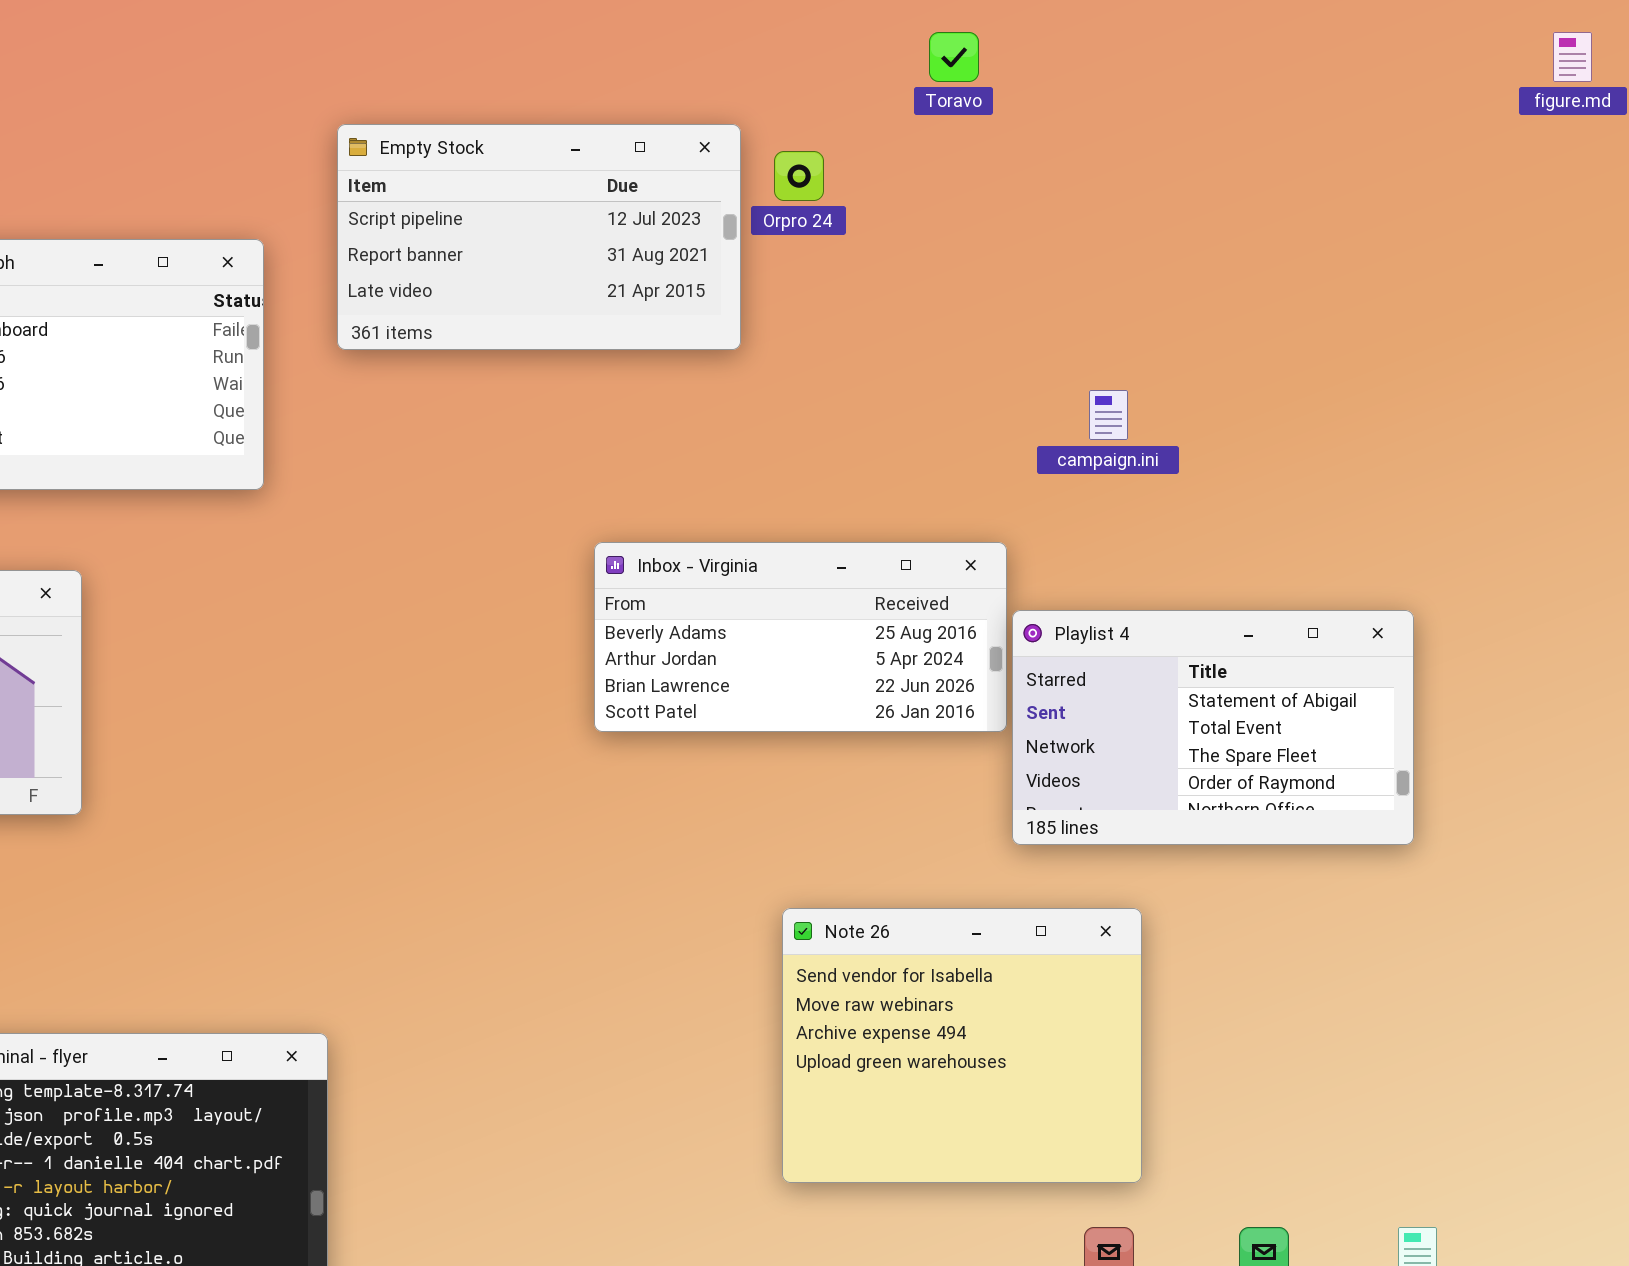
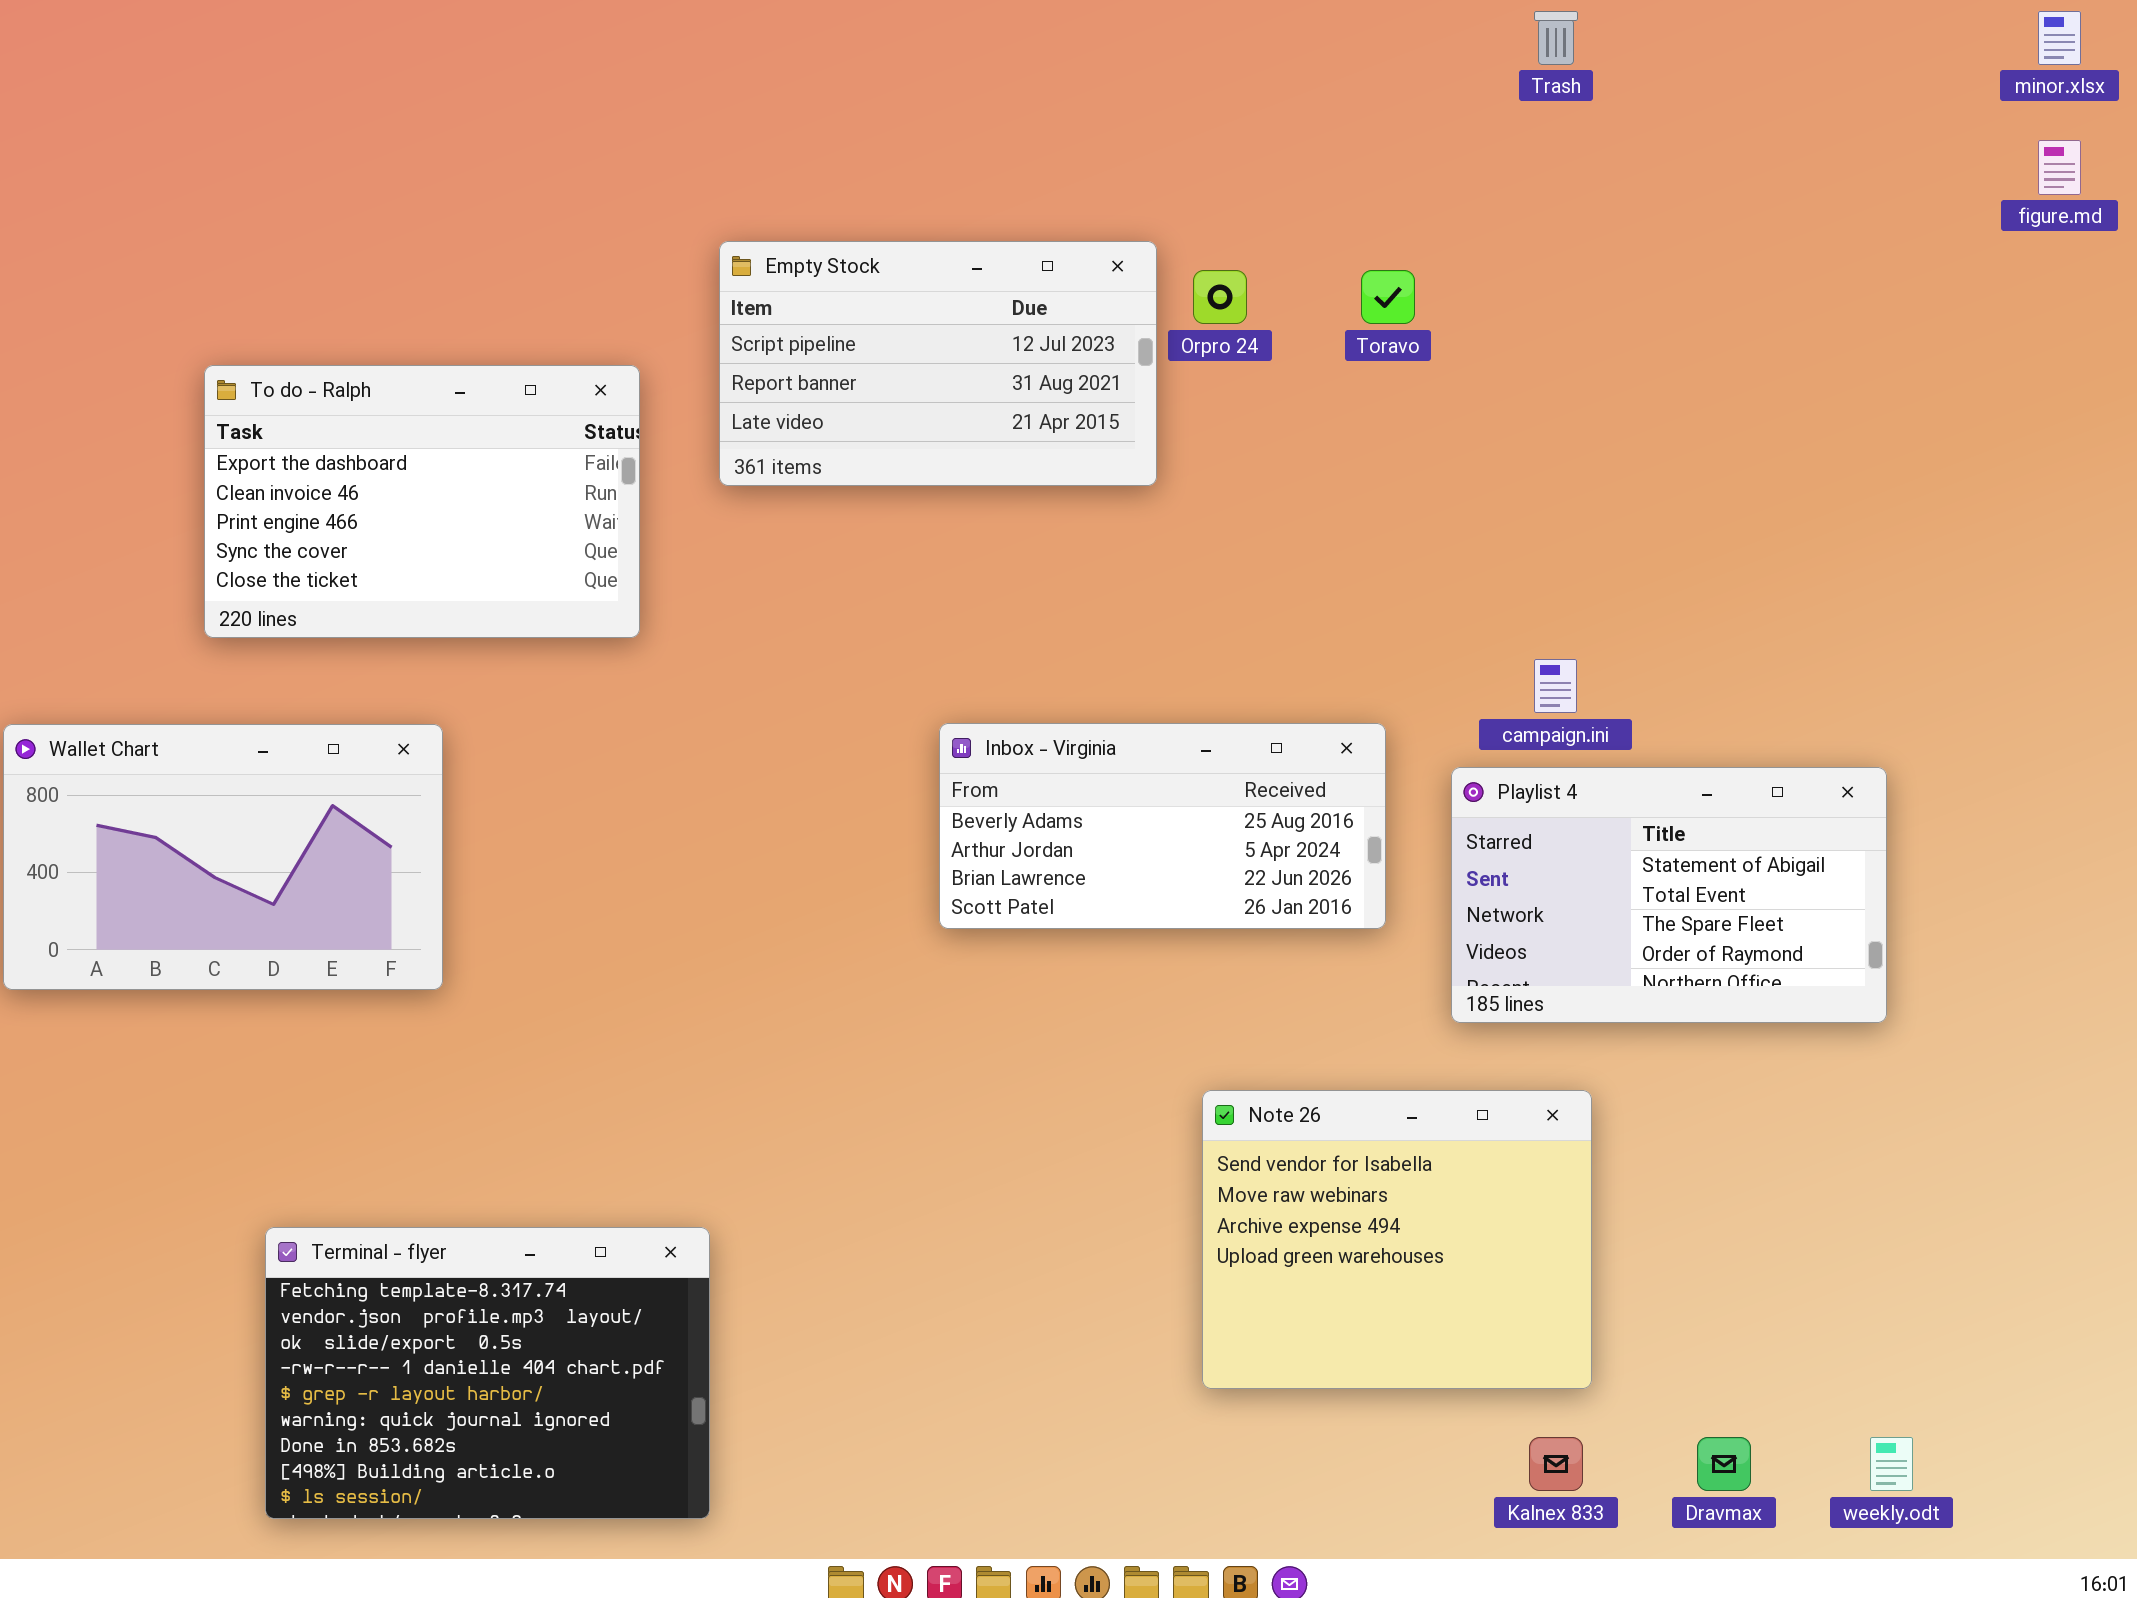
Toravo: [929,32,979,82] -> [1361,270,1415,324], moved
campaign.ini: [1089,390,1128,440] -> [1534,659,1577,713], moved
Inbox - Virginia: [594,542,1007,732] -> [939,723,1386,929], moved

